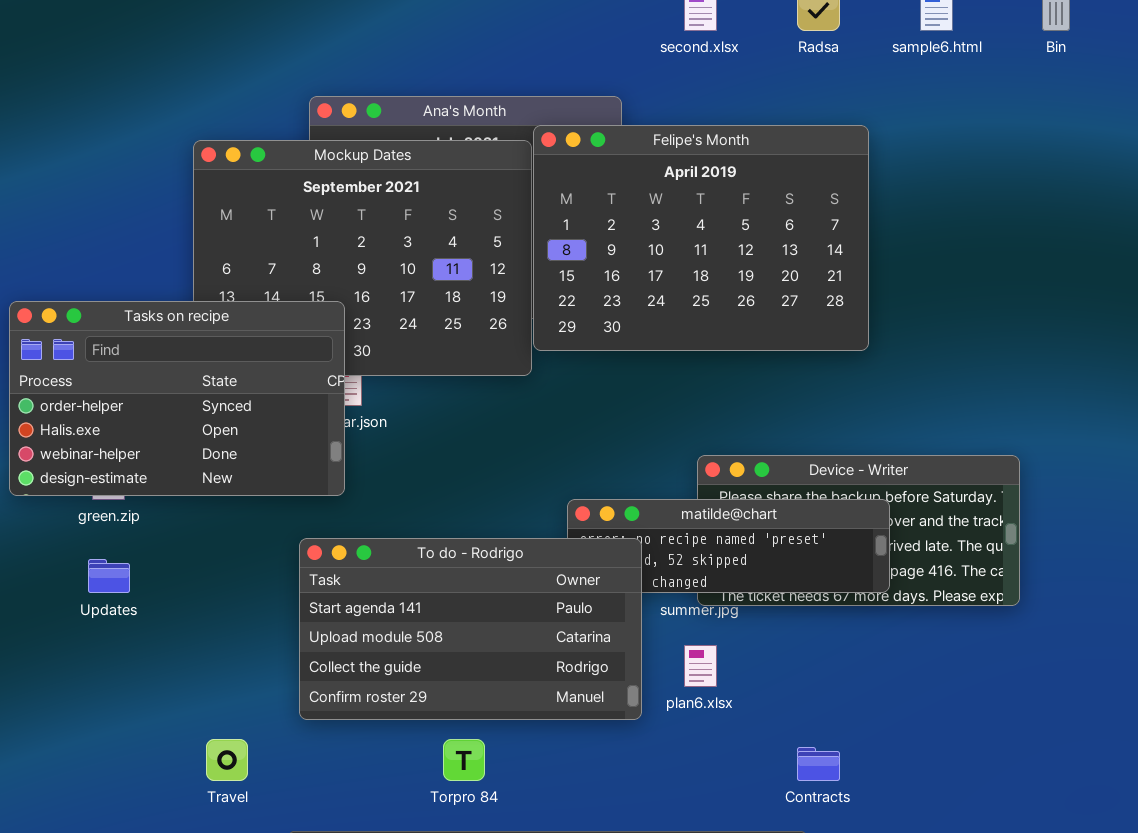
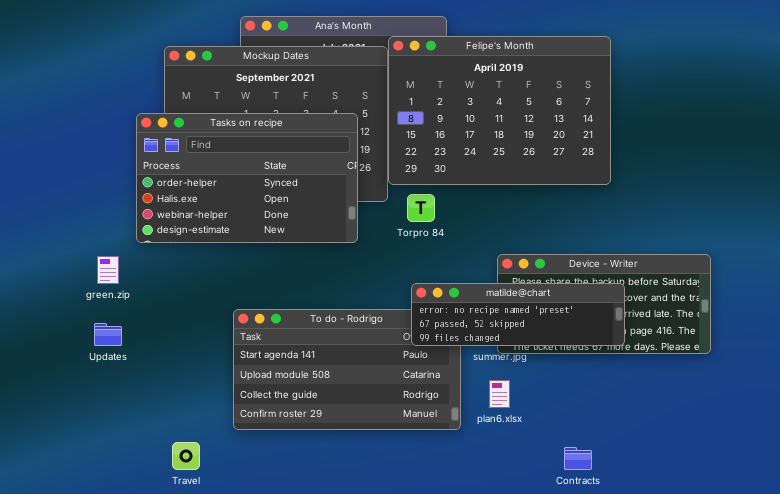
Tasks on recipe: [9,301,345,496] -> [136,113,358,243], moved
matilde@chart: [567,499,890,593] -> [411,283,625,346], raised
Torpro 84: [443,739,485,781] -> [407,194,435,222], moved

